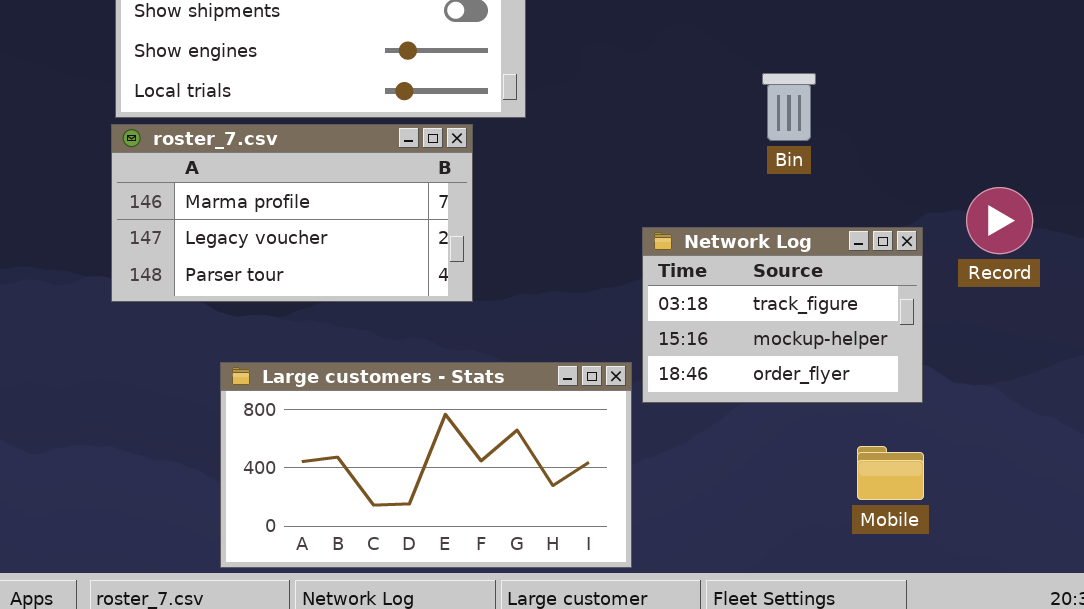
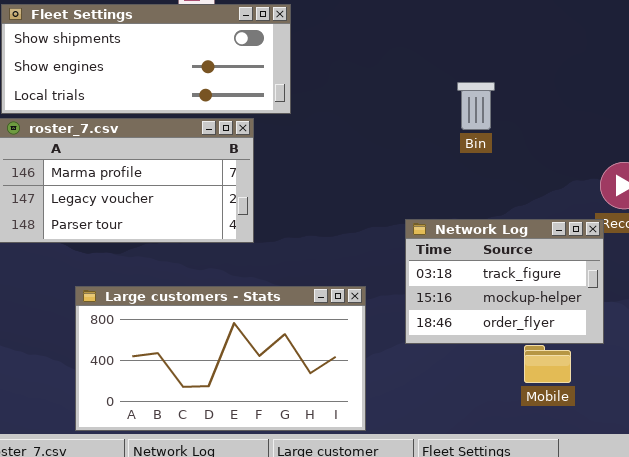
Network Log: [642,227,923,403] -> [405,219,604,344], moved

